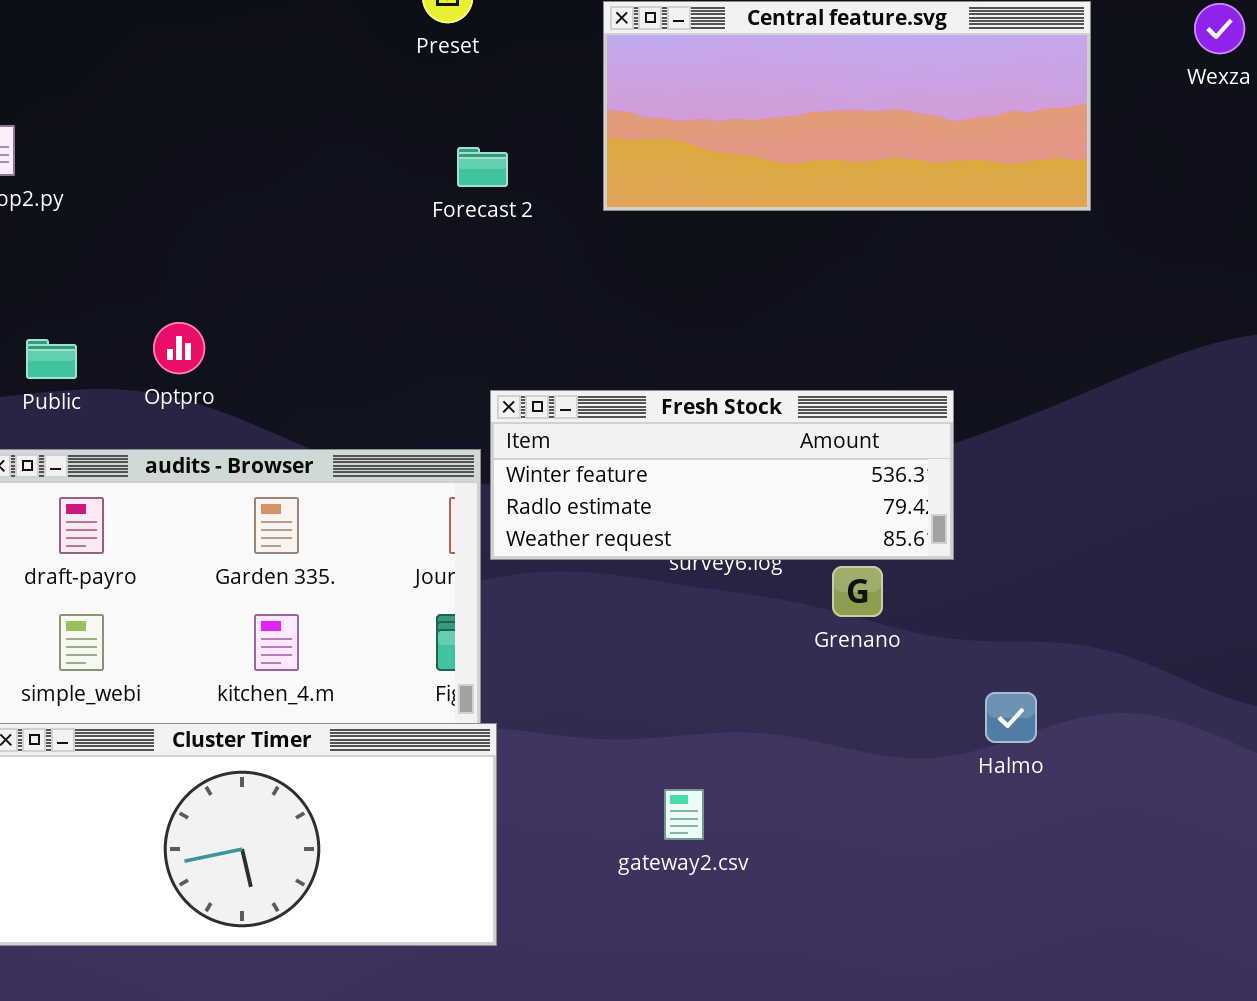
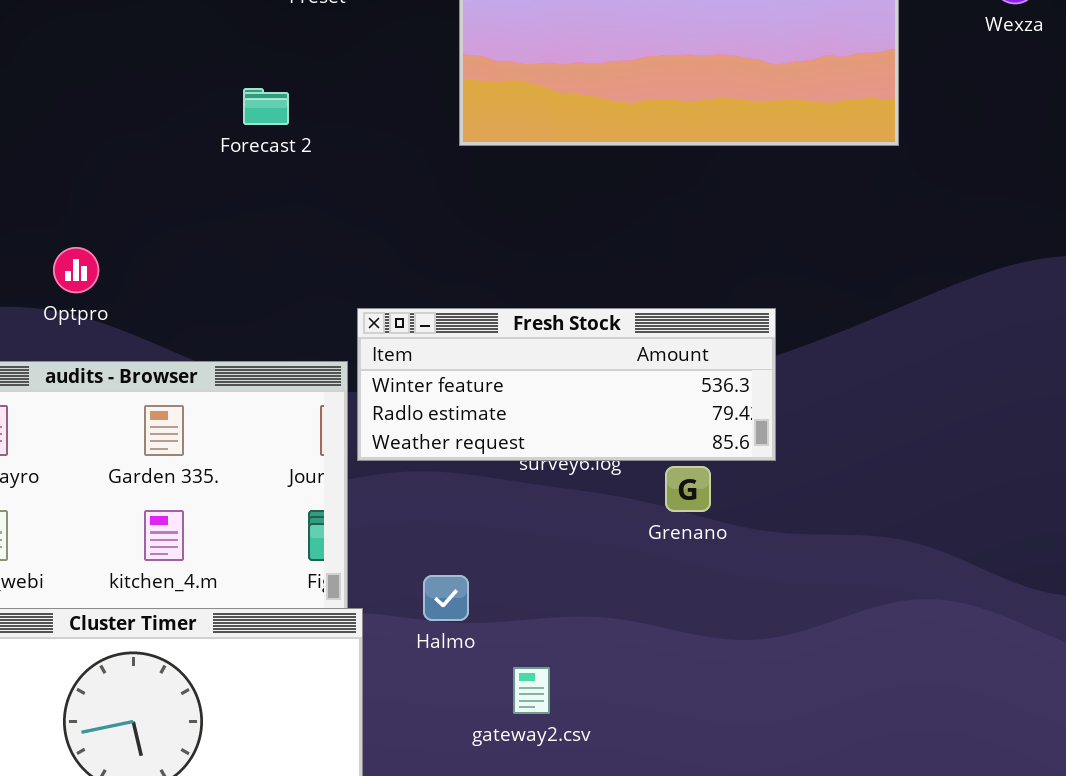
Forecast 2: [457,147,508,187] -> [243,88,289,125], moved
Halmo: [985,692,1037,743] -> [423,575,469,621], moved

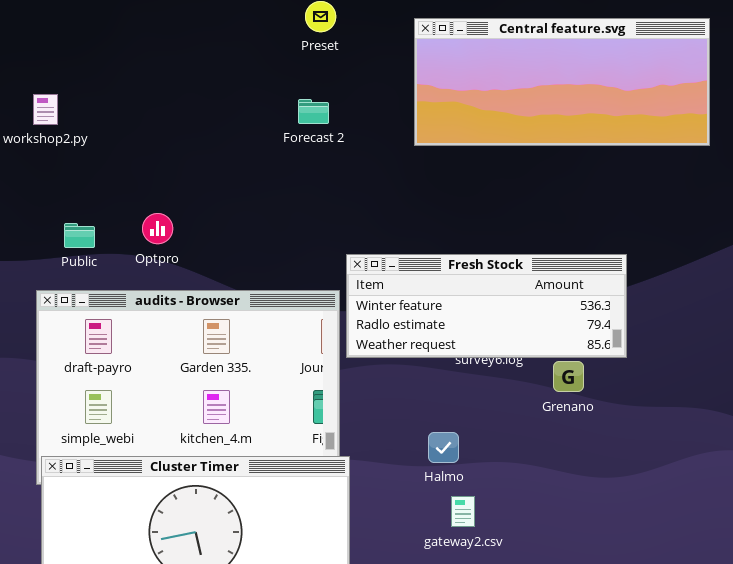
Forecast 2: [243,88,289,125] -> [298,99,329,124], moved
Halmo: [423,575,469,621] -> [428,432,459,463], moved

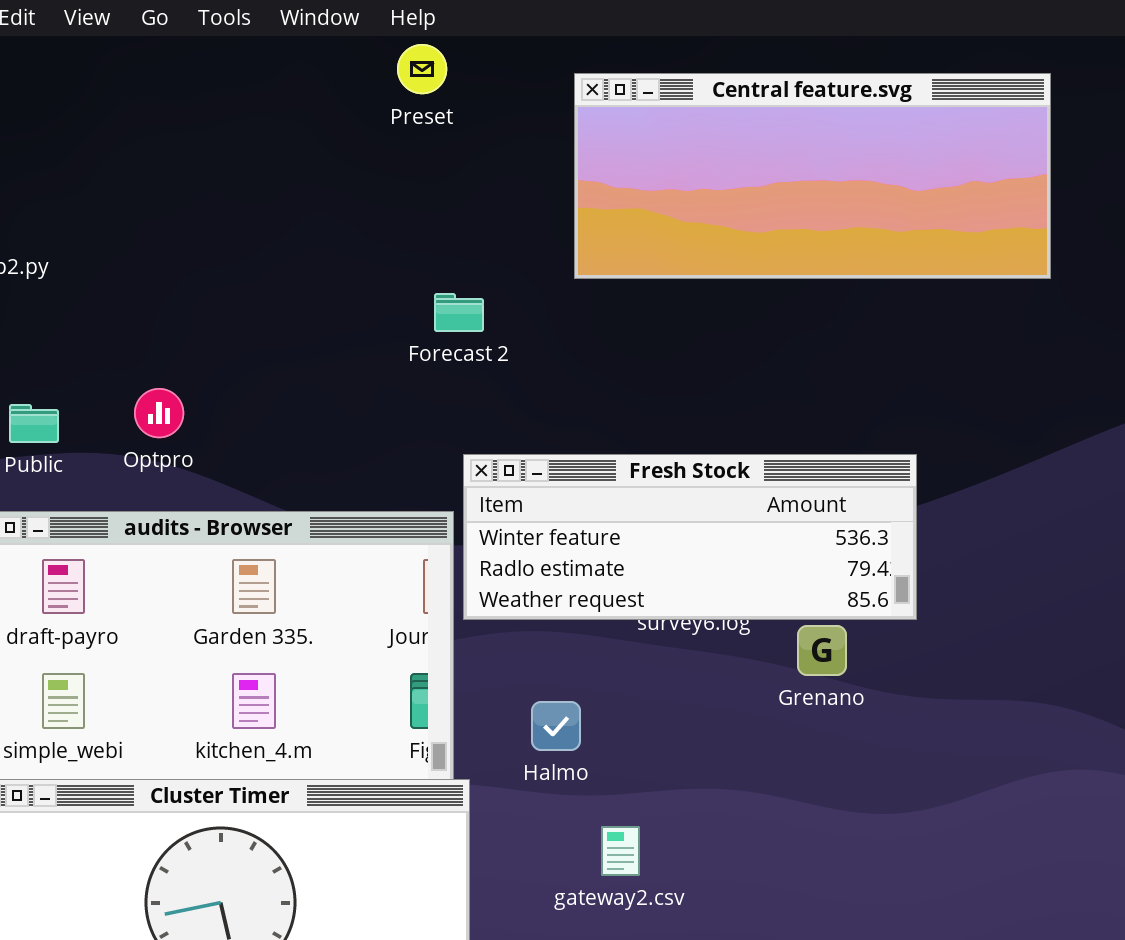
Forecast 2: [298,99,329,124] -> [434,293,484,332], moved
Halmo: [428,432,459,463] -> [531,701,581,751], moved
gateway2.csv: [451,496,475,527] -> [601,826,640,876], moved

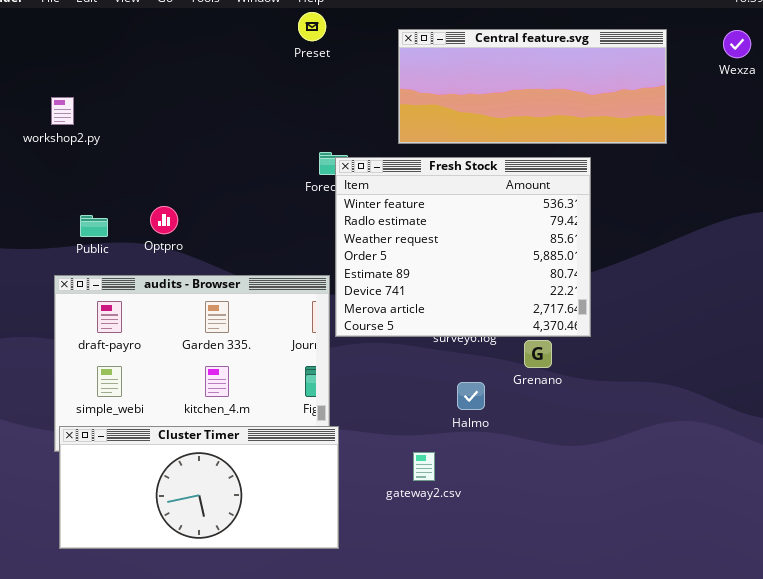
Fresh Stock: [463,454,917,620] -> [335,157,591,337], resized
Halmo: [531,701,581,751] -> [457,382,485,410], moved

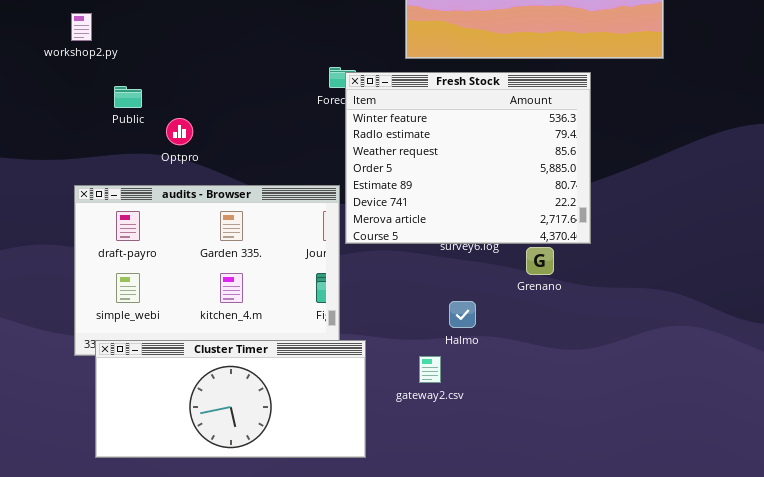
Public: [80,215,108,237] -> [114,86,142,108], moved
Halmo: [457,382,485,410] -> [449,301,476,328], moved
Cluster Timer: [59,426,339,549] -> [95,340,366,458], moved

